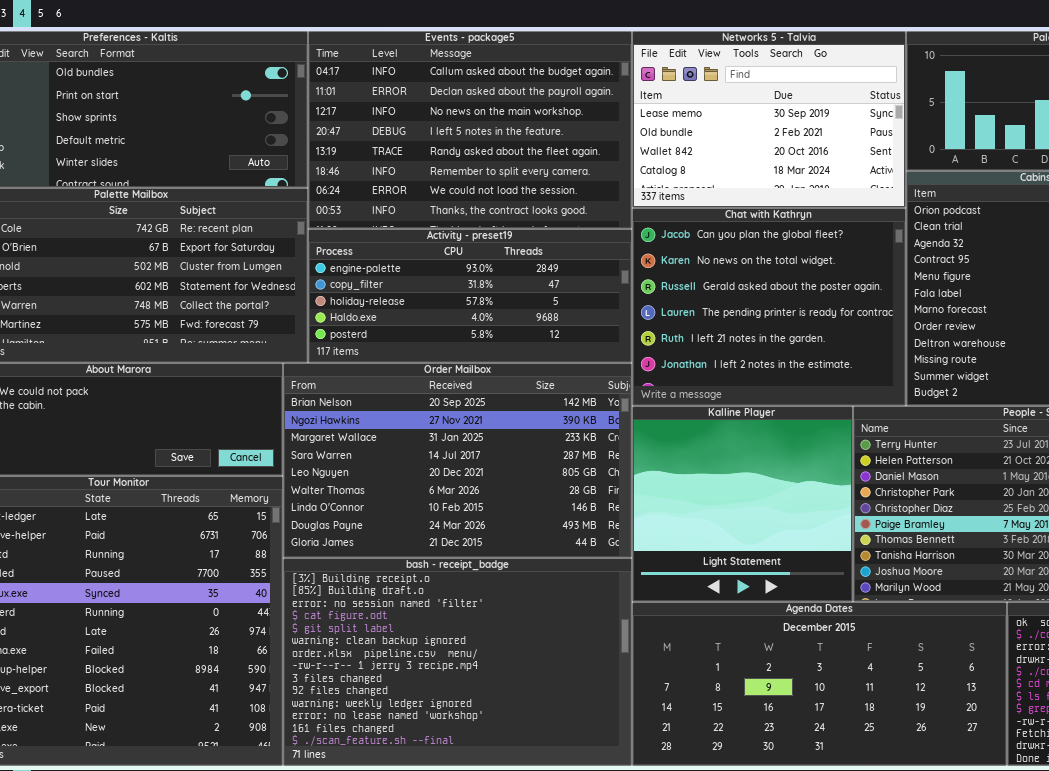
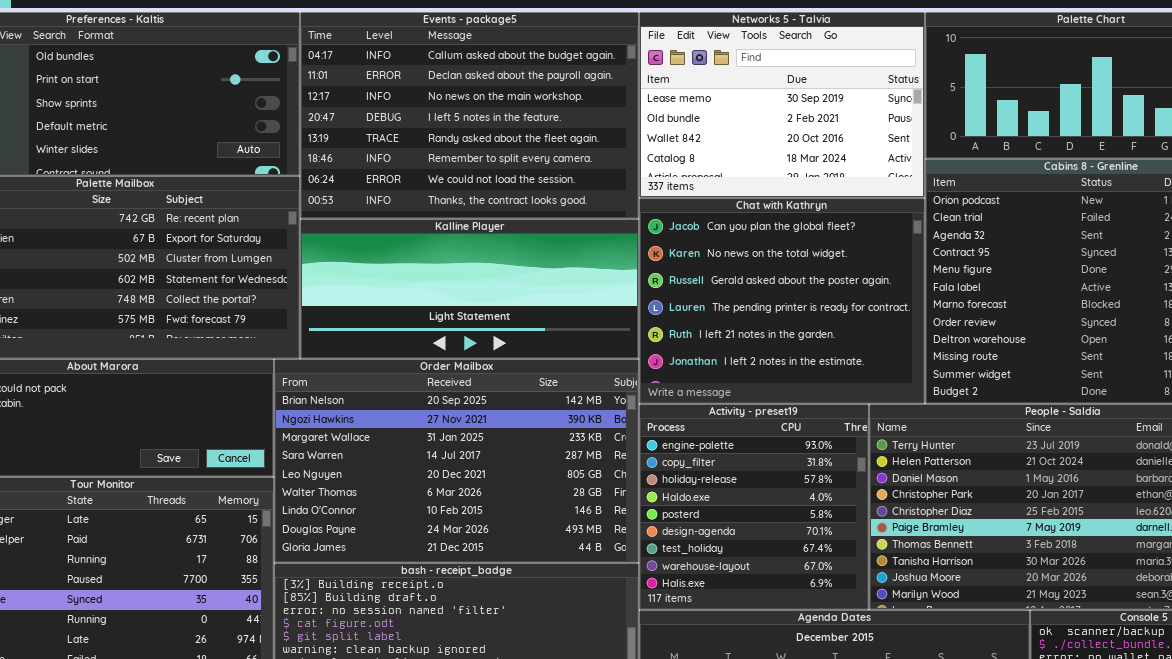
Activity - preset19: [308,229,632,363] -> [639,404,869,610], moved, resized
Kalline Player: [632,406,853,602] -> [300,219,639,359], moved, resized

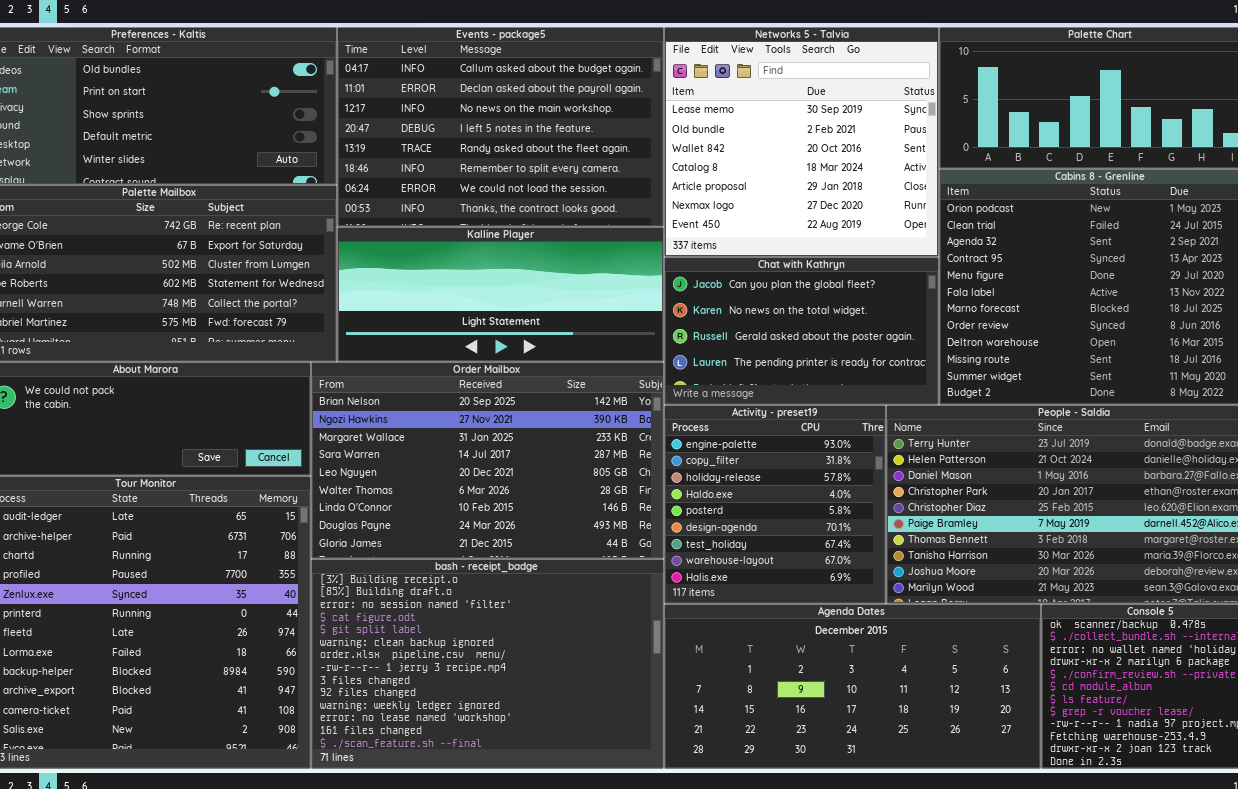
Networks 5 - Talvia: [639,12,925,198] -> [664,27,939,257], resized
Chat with Kathryn: [639,198,925,404] -> [664,257,939,405], resized

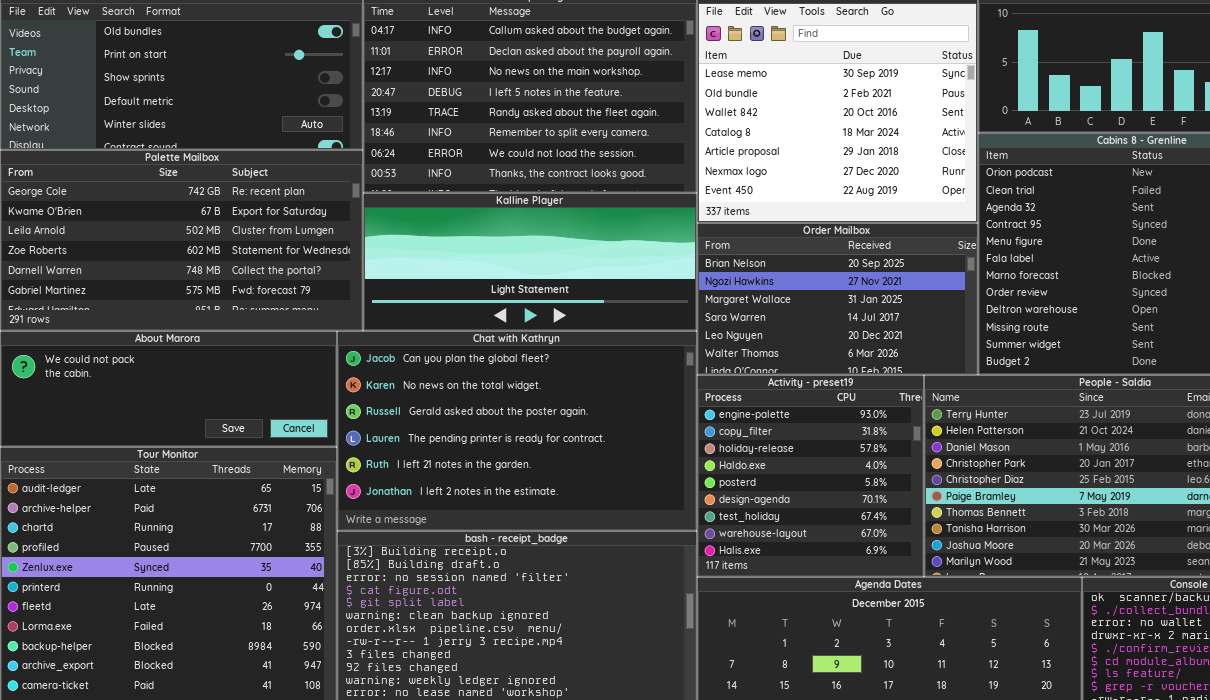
Chat with Kathryn: [664,257,939,405] -> [337,331,697,531], moved, resized
Order Mailbox: [311,362,664,559] -> [697,223,978,375], moved, resized

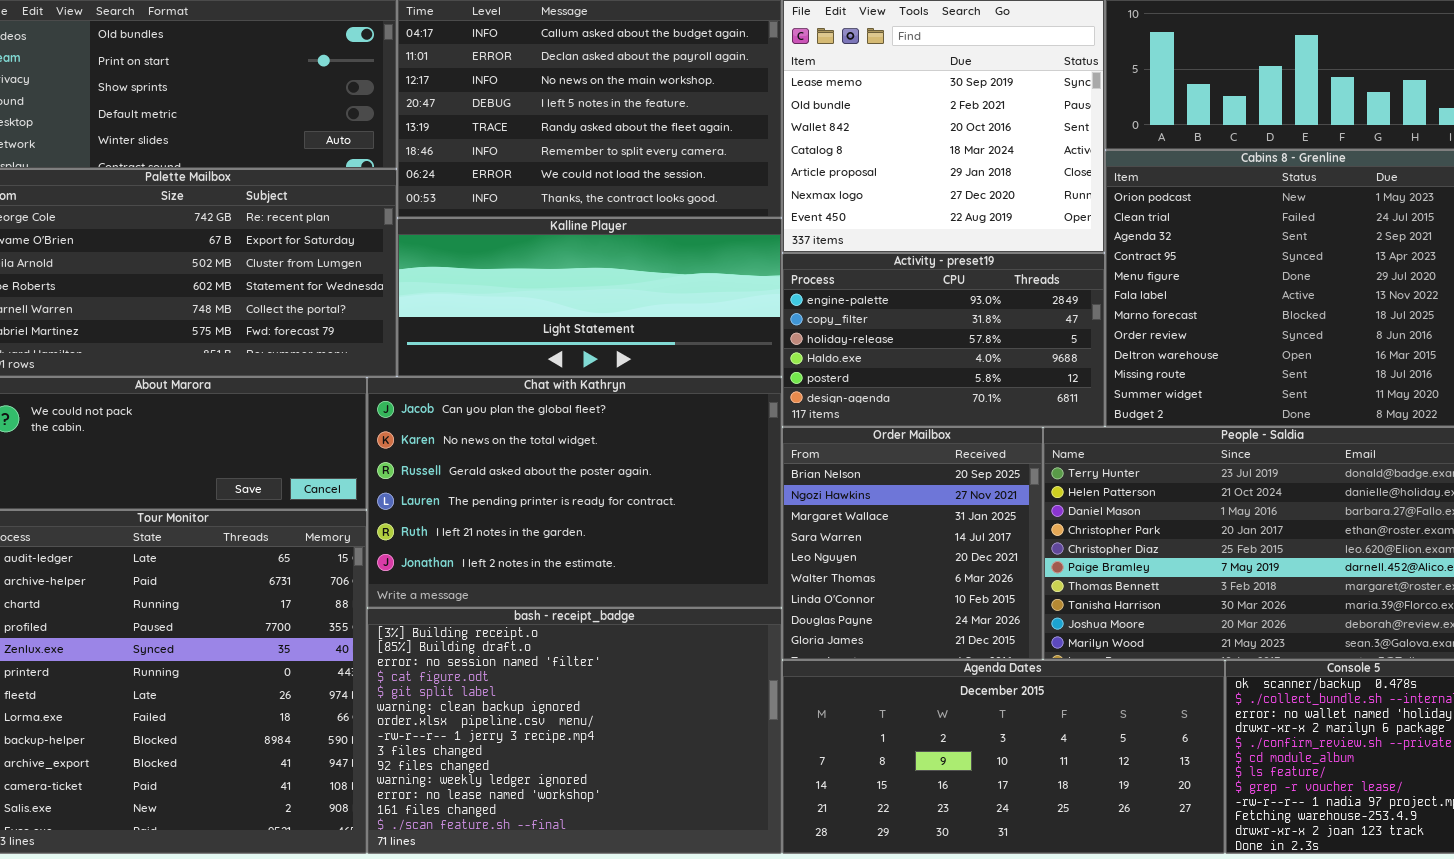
Order Mailbox: [697,223,978,375] -> [782,427,1043,660], moved, resized
Activity - preset19: [697,375,924,577] -> [782,253,1105,427], moved, resized

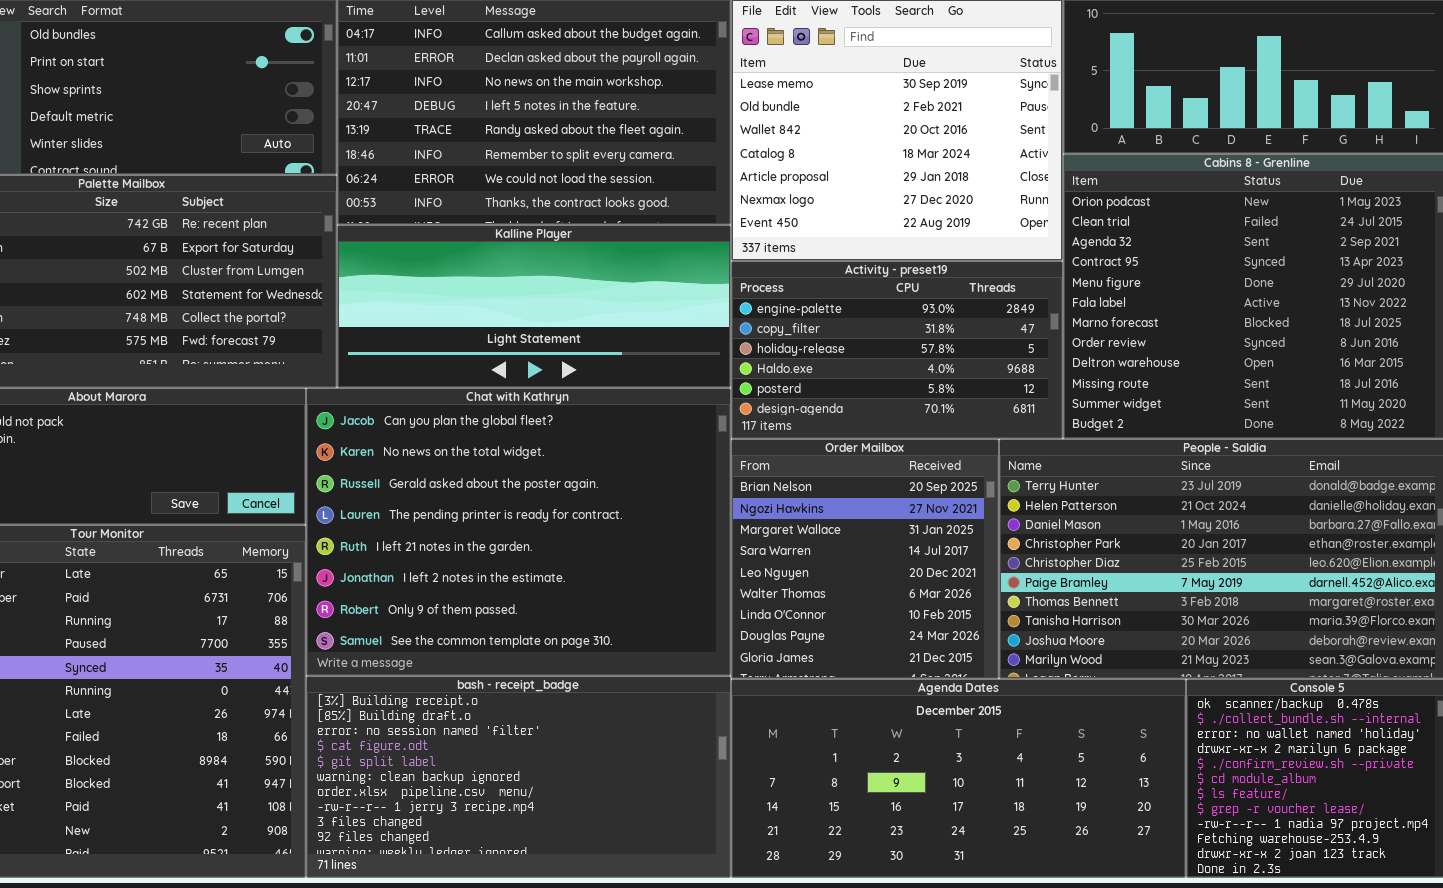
Chat with Kathryn: [367,377,782,608] -> [306,388,731,676], resized
bash - receipt_badge: [367,608,782,854] -> [306,676,731,878], resized

